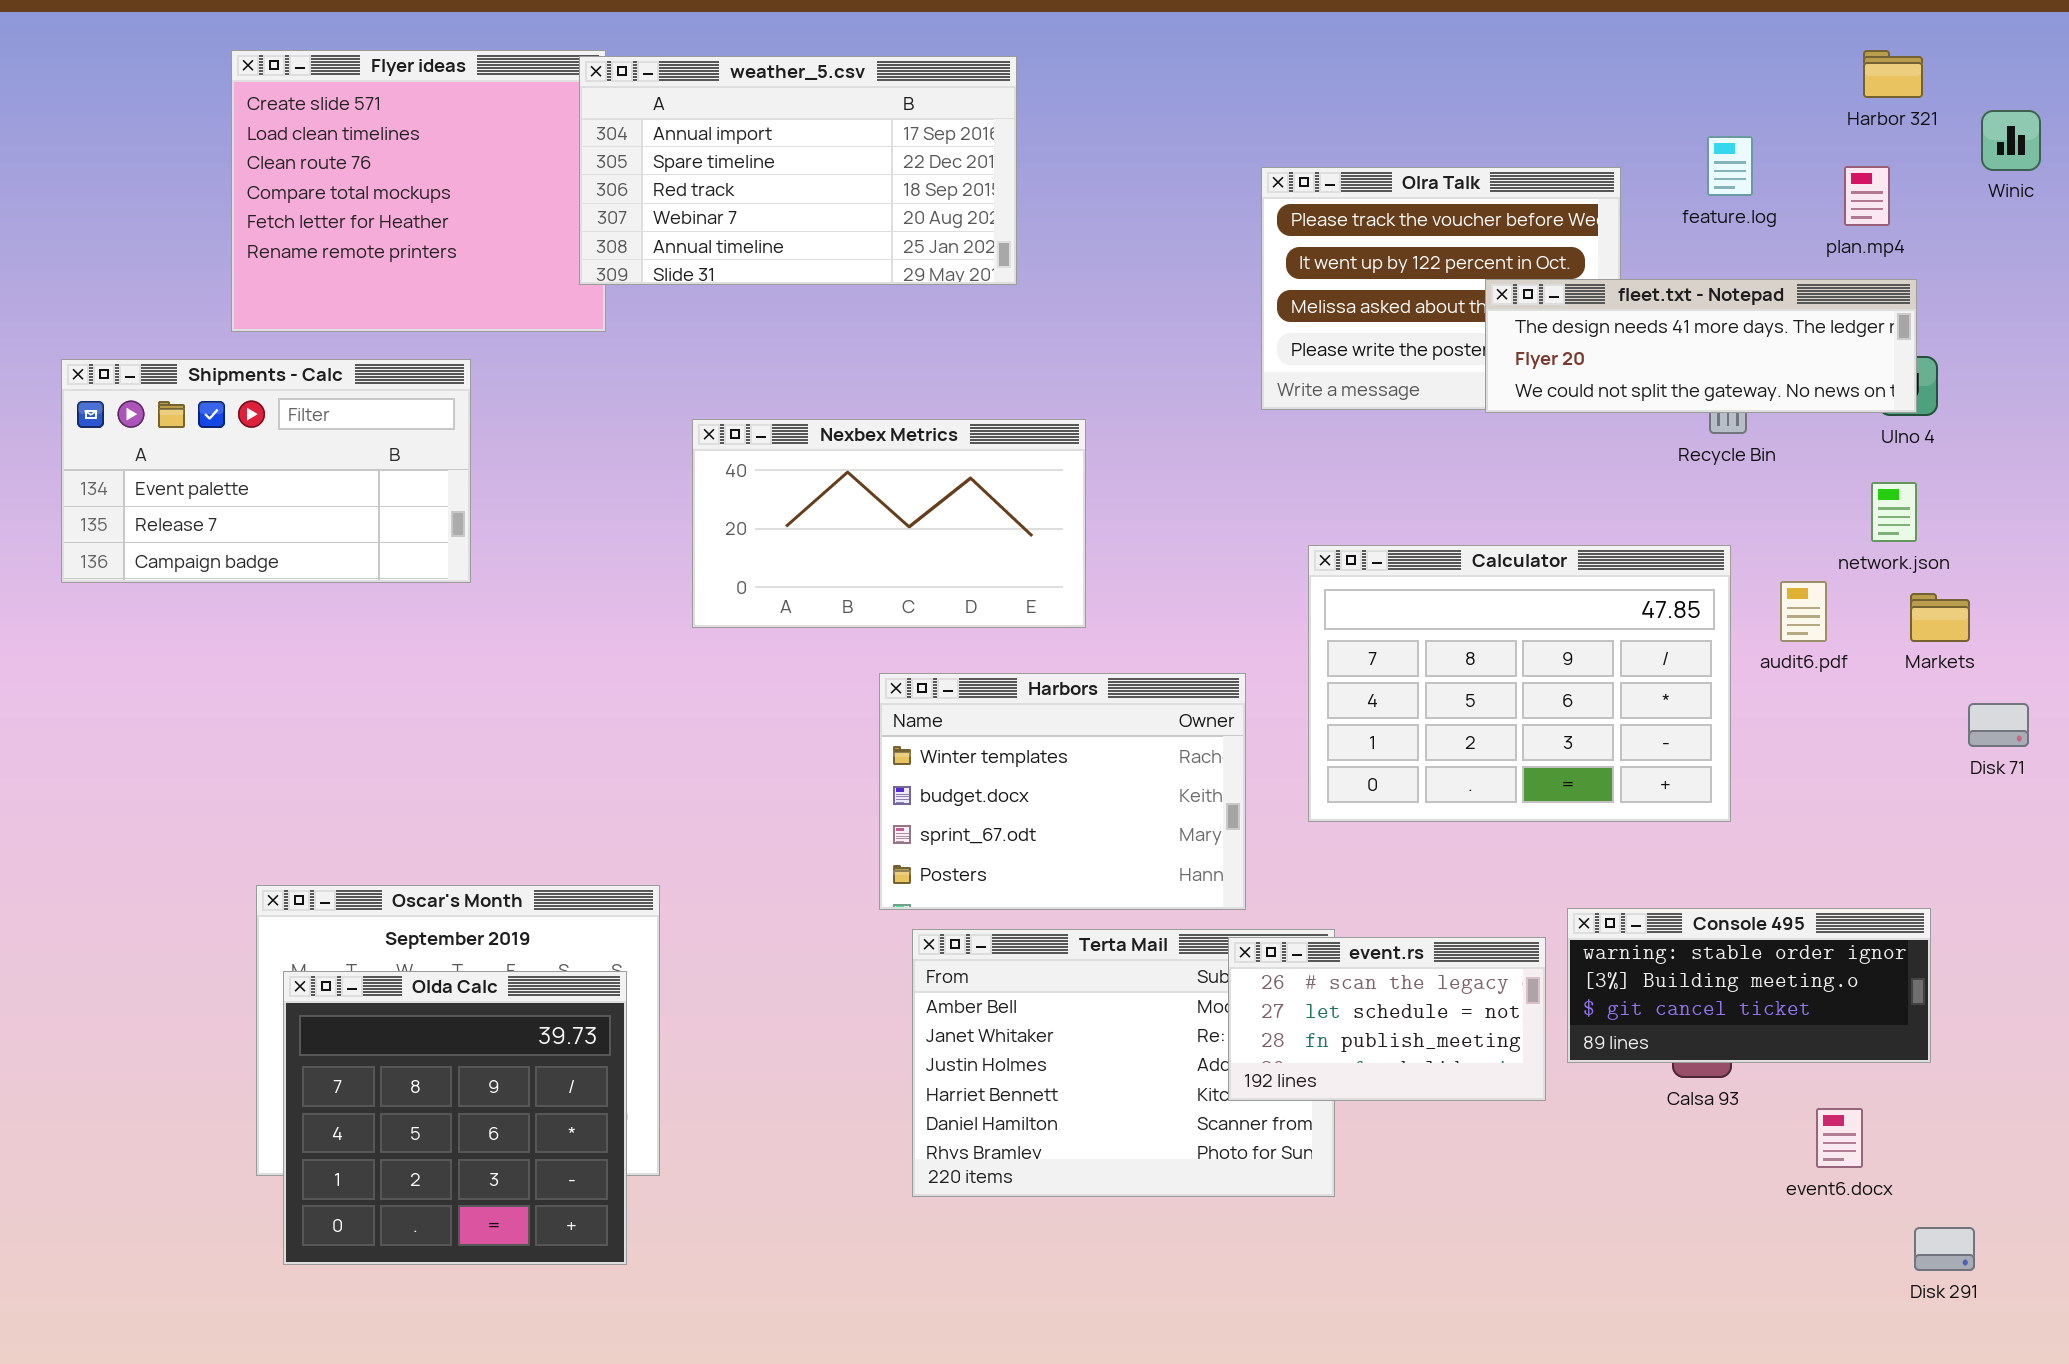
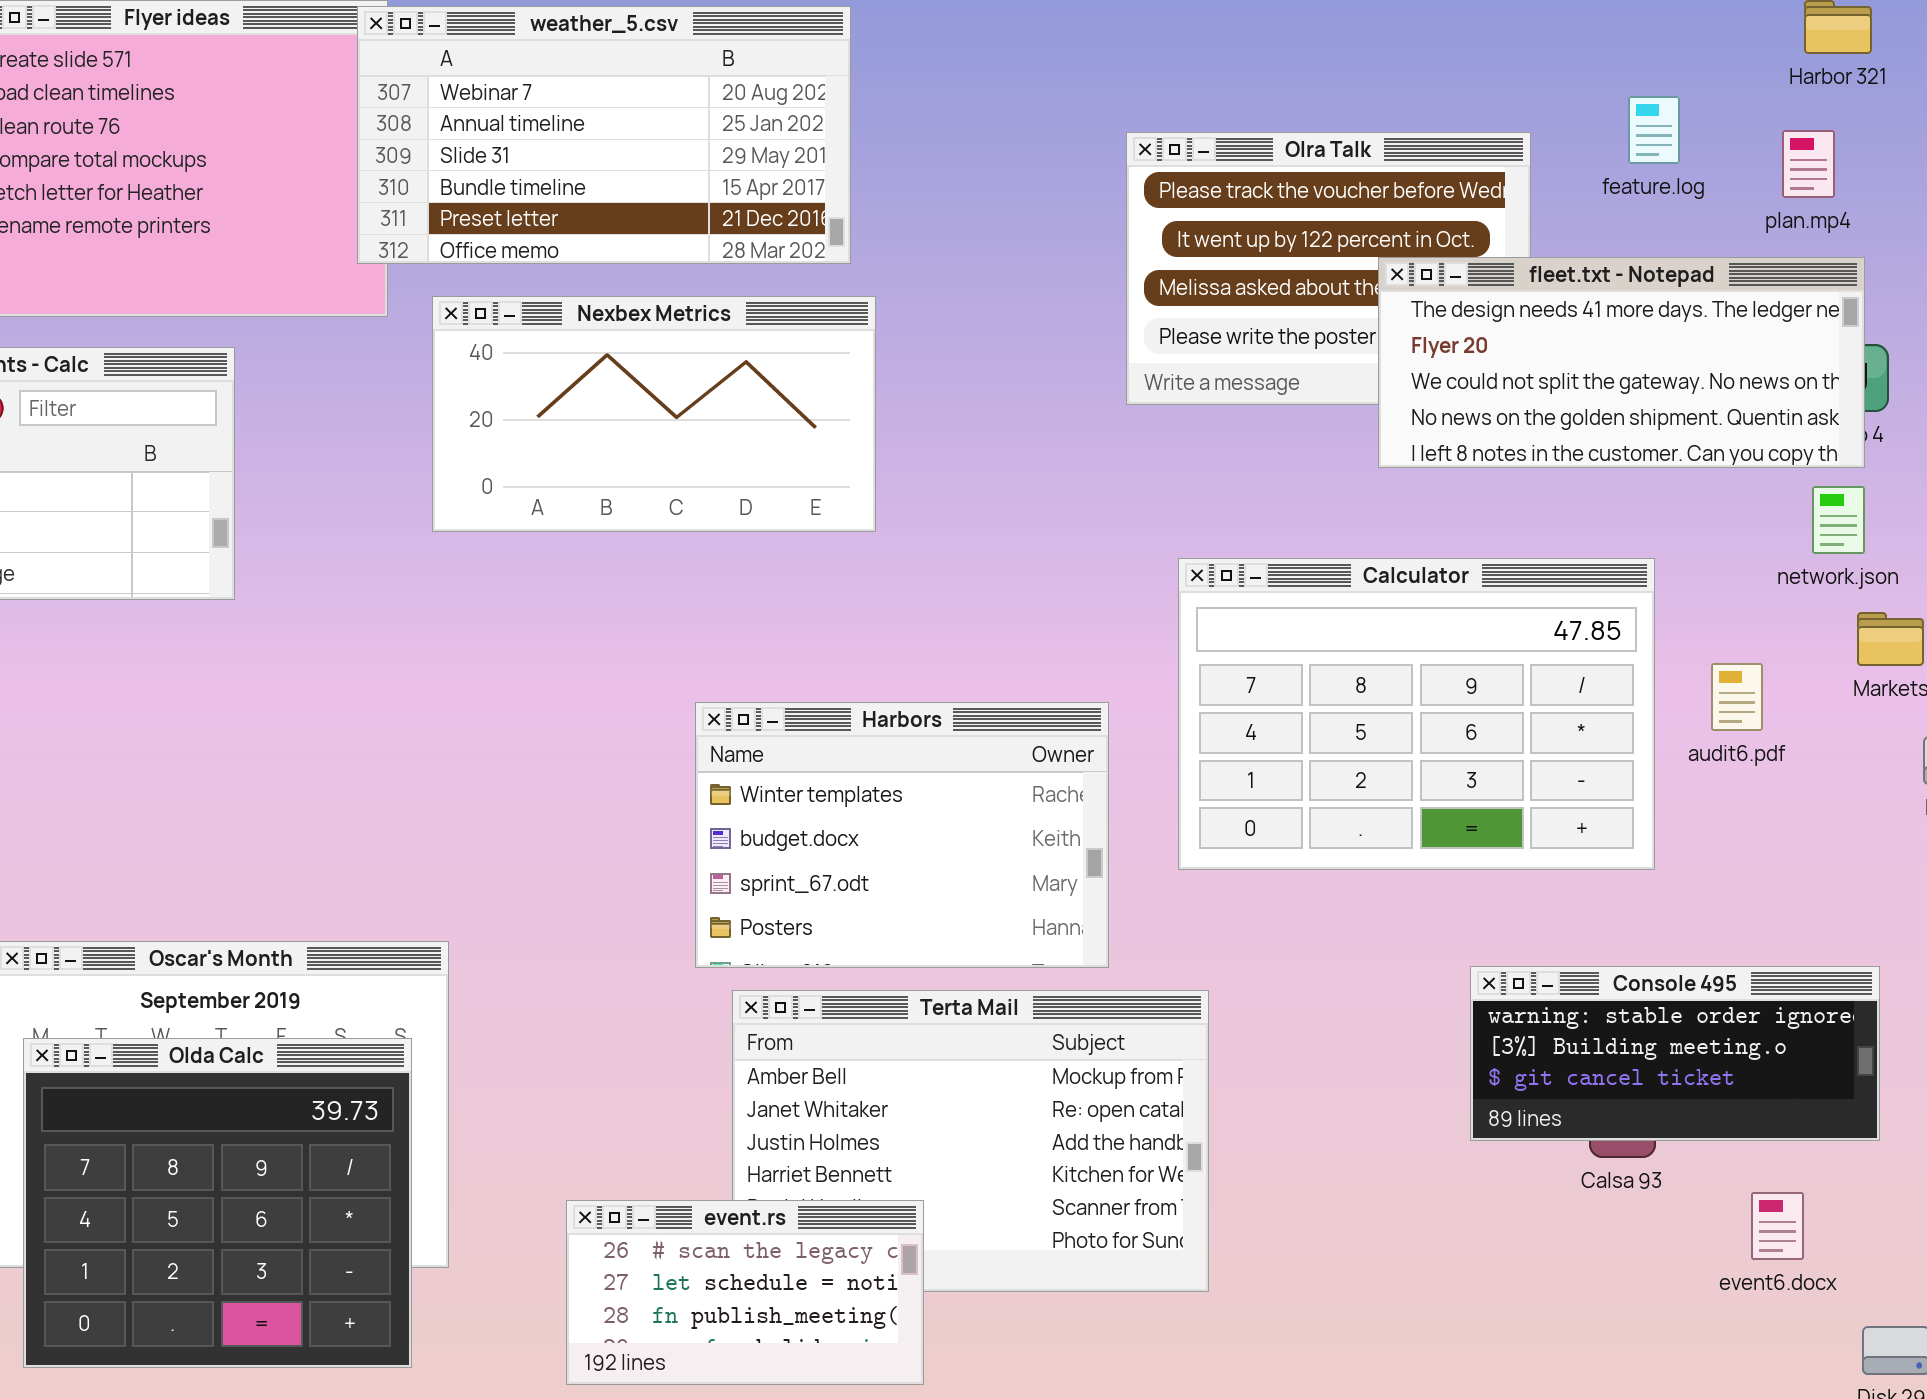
weather_5.csv: [579,56,1017,285] -> [357,6,851,264], scrolled down 3 rows
fleet.txt - Notepad: [1485,279,1917,413] -> [1378,257,1865,468], resized
Nexbex Metrics: [692,419,1086,628] -> [432,296,876,532], moved
audit6.pdf: [1780,581,1827,642] -> [1711,663,1763,731], moved
event.rs: [1228,937,1546,1101] -> [566,1200,924,1385], moved

